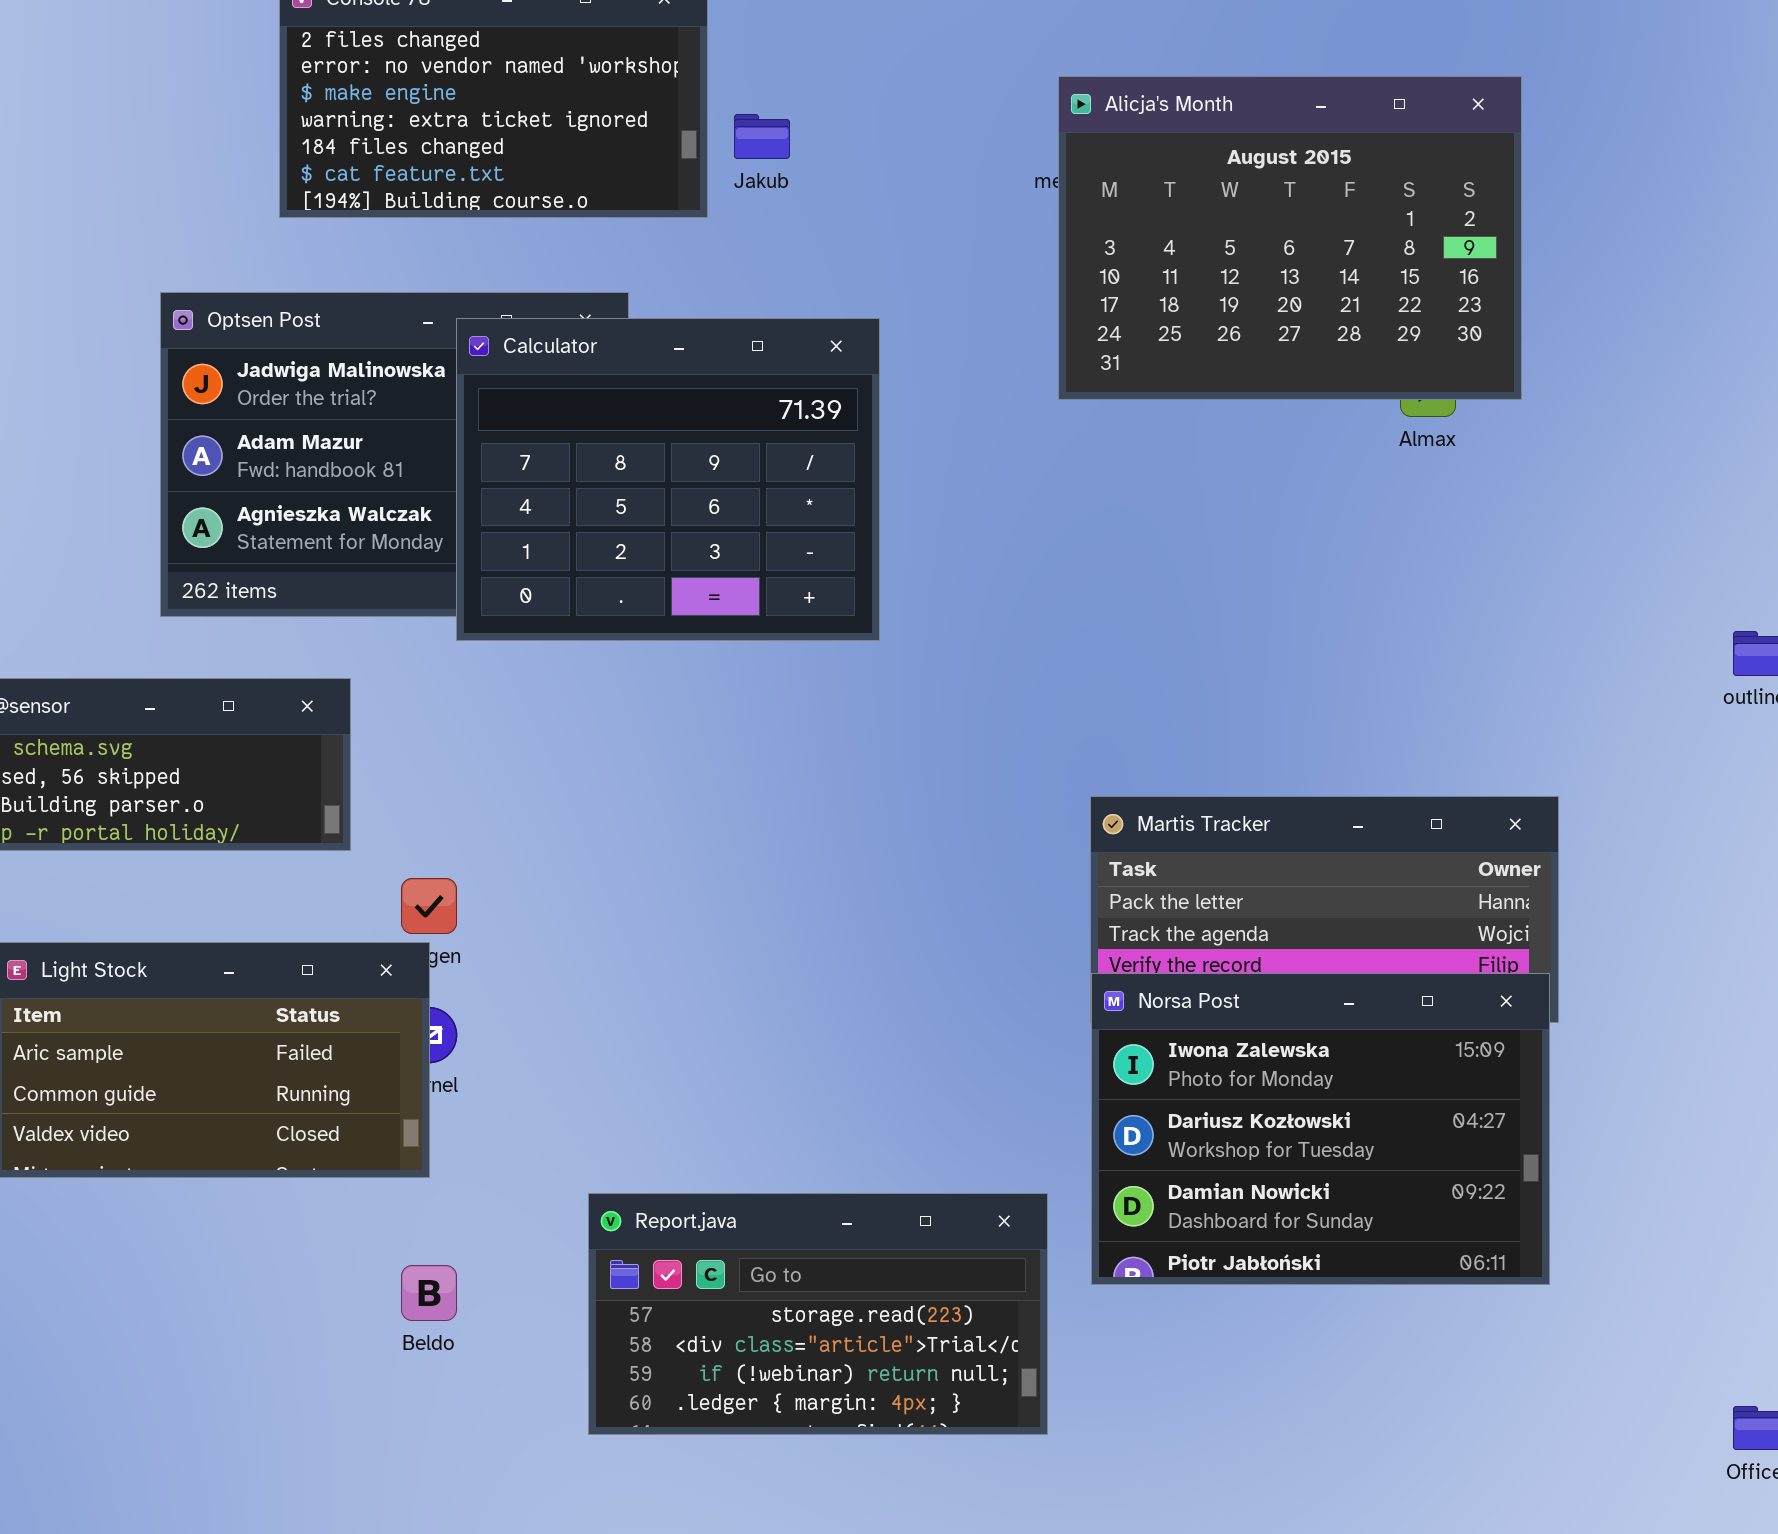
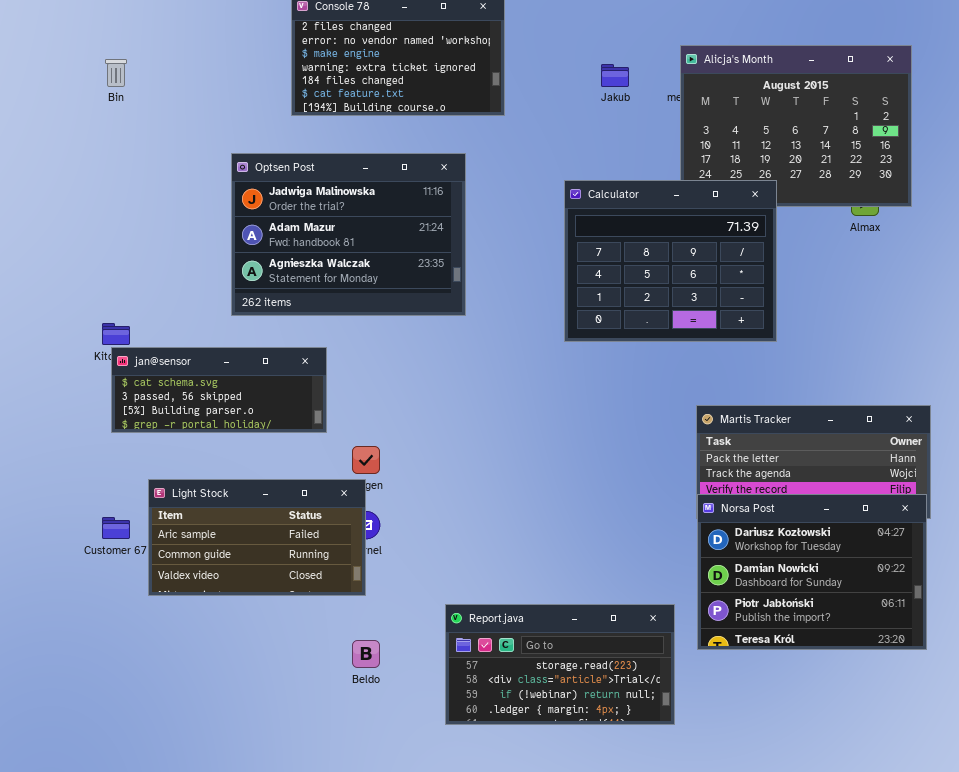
Jakub: [734,114,790,159] -> [601,64,629,87], moved
Calculator: [456,318,880,641] -> [564,180,777,342], moved
Norsa Post: [1091,973,1550,1285] -> [697,494,927,650], scrolled down 1 row

